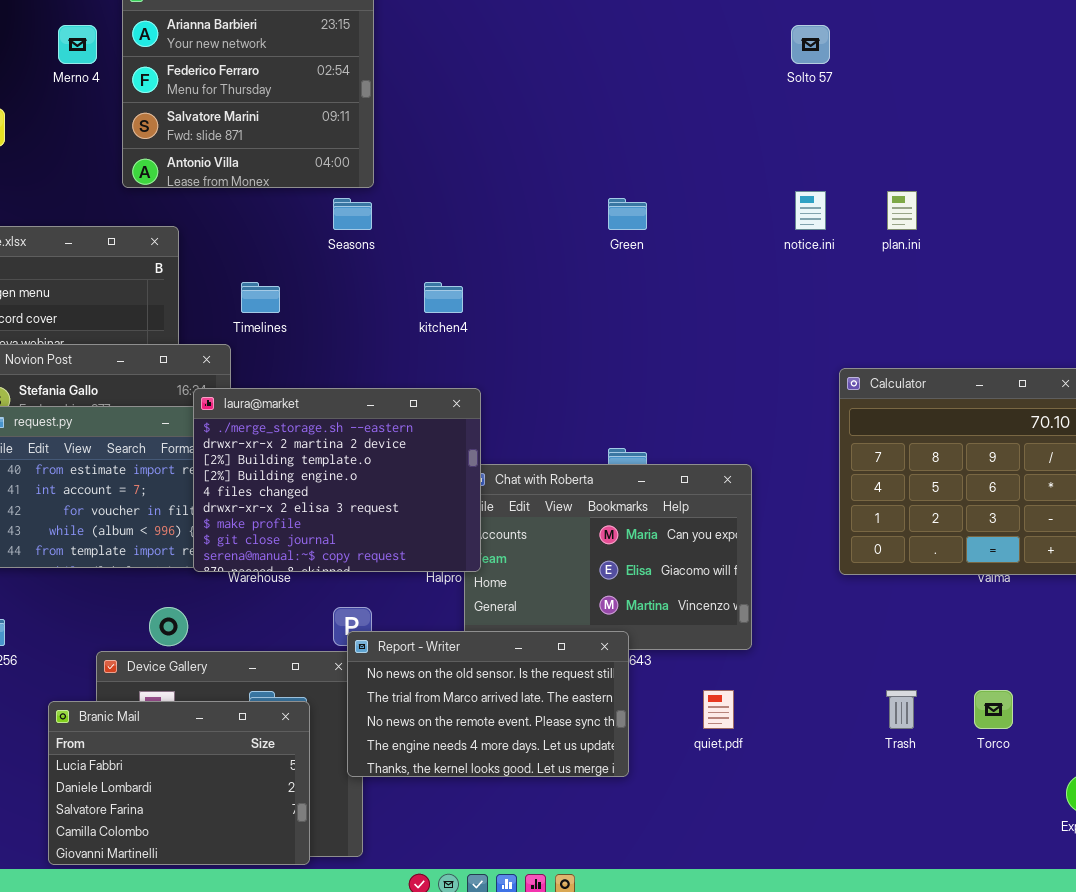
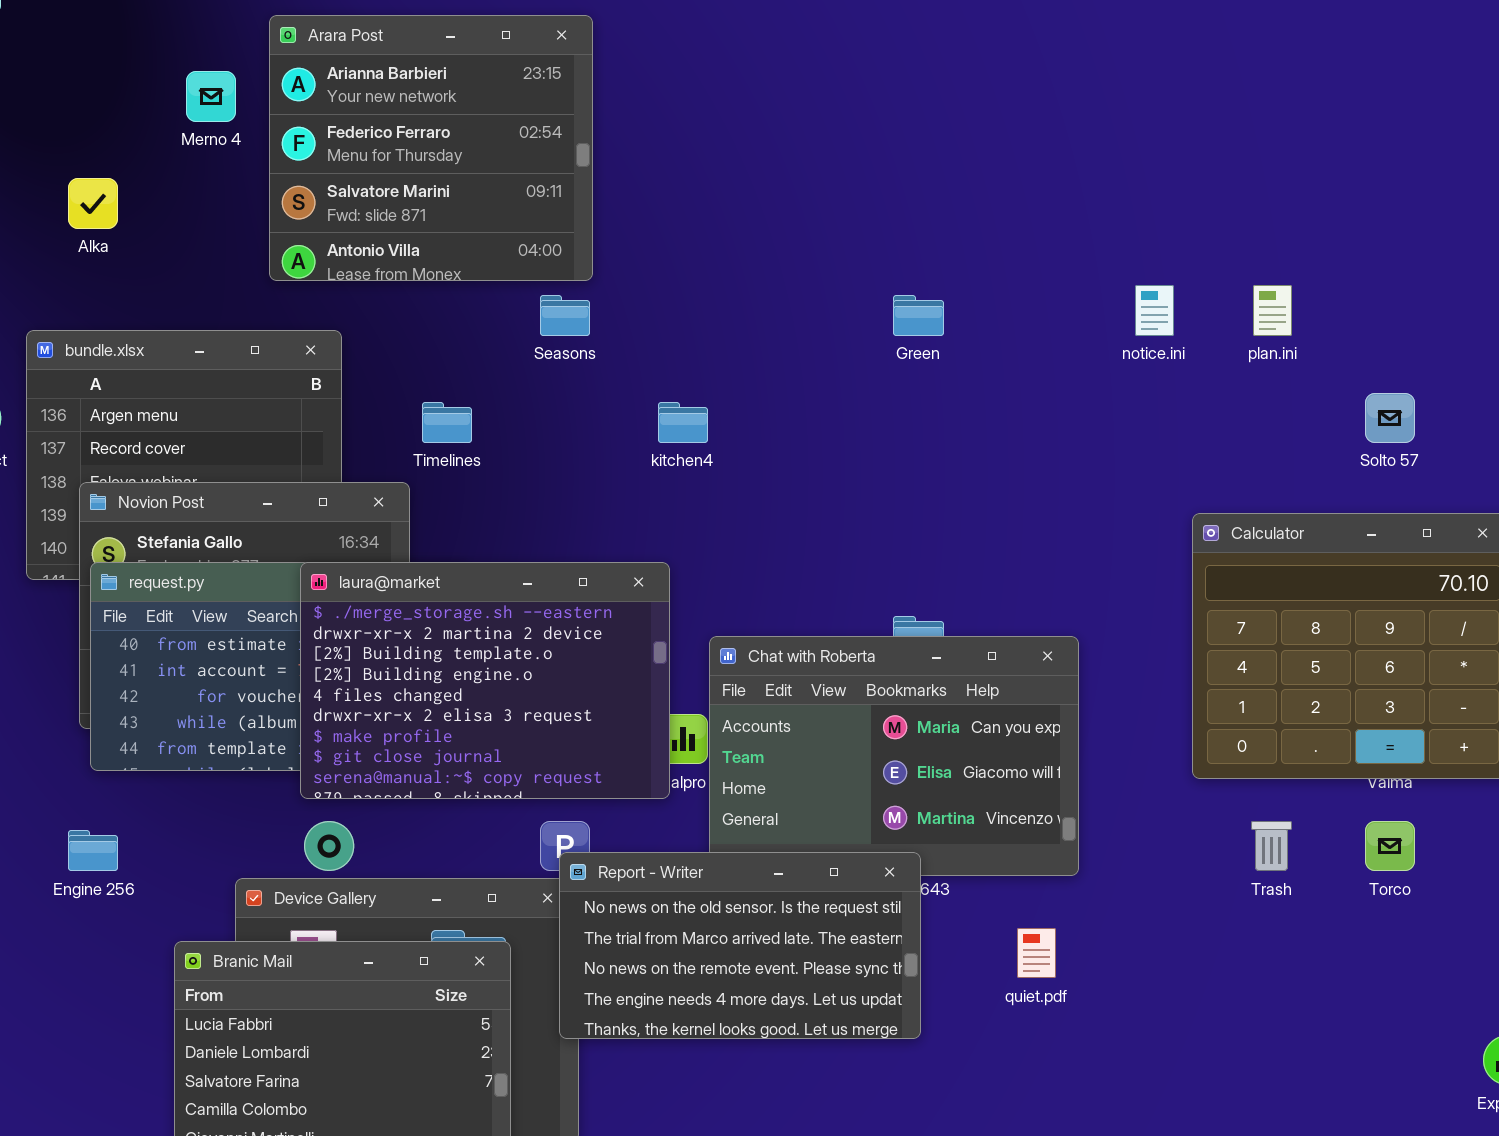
Solto 57: [791,25,830,64] -> [1365,393,1415,443], moved
laura@market: [193,388,481,572] -> [300,562,670,799], moved
Trash: [886,690,917,729] -> [1251,821,1292,871], moved
Torco: [974,690,1013,729] -> [1365,821,1415,871], moved

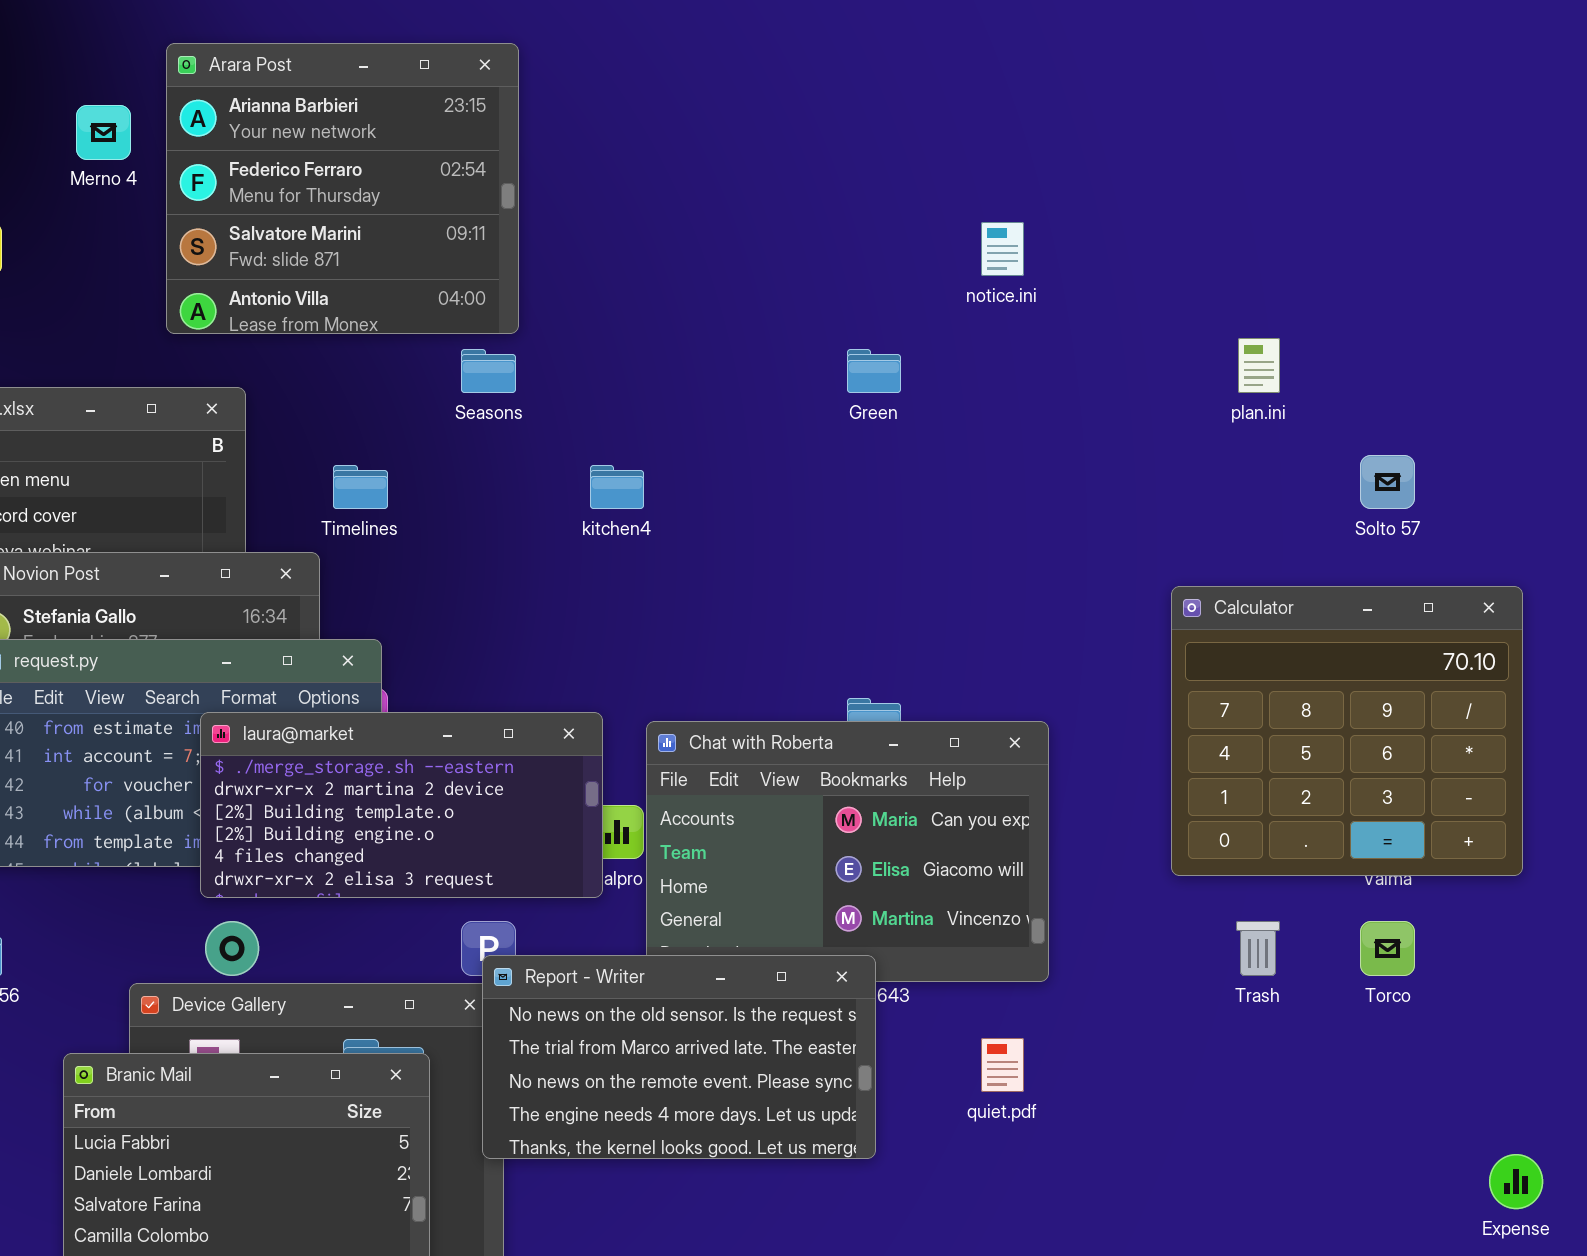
notice.ini: [1135,285,1174,336] -> [981,222,1024,276], moved
laura@market: [300,562,670,799] -> [200,712,603,898], resized

